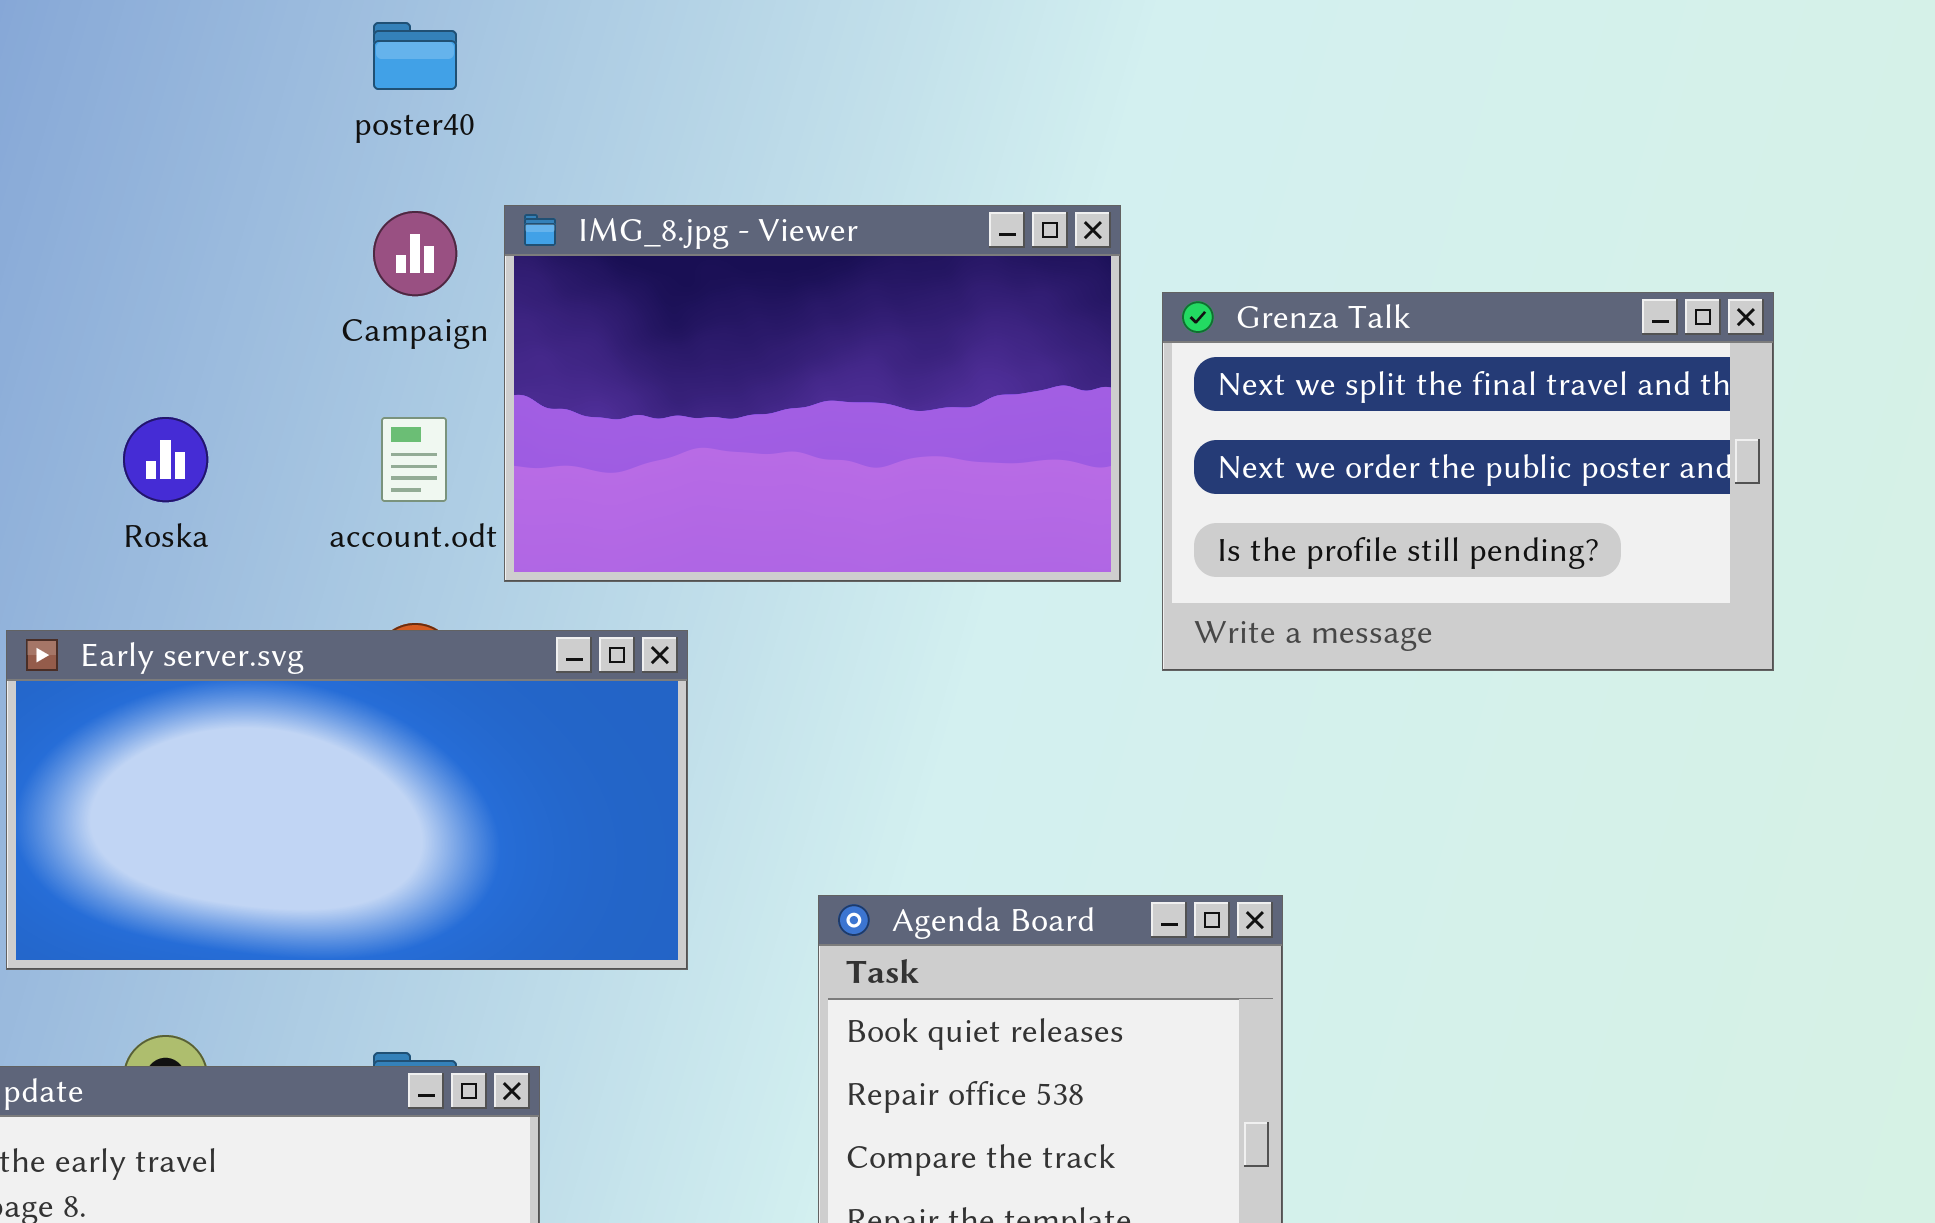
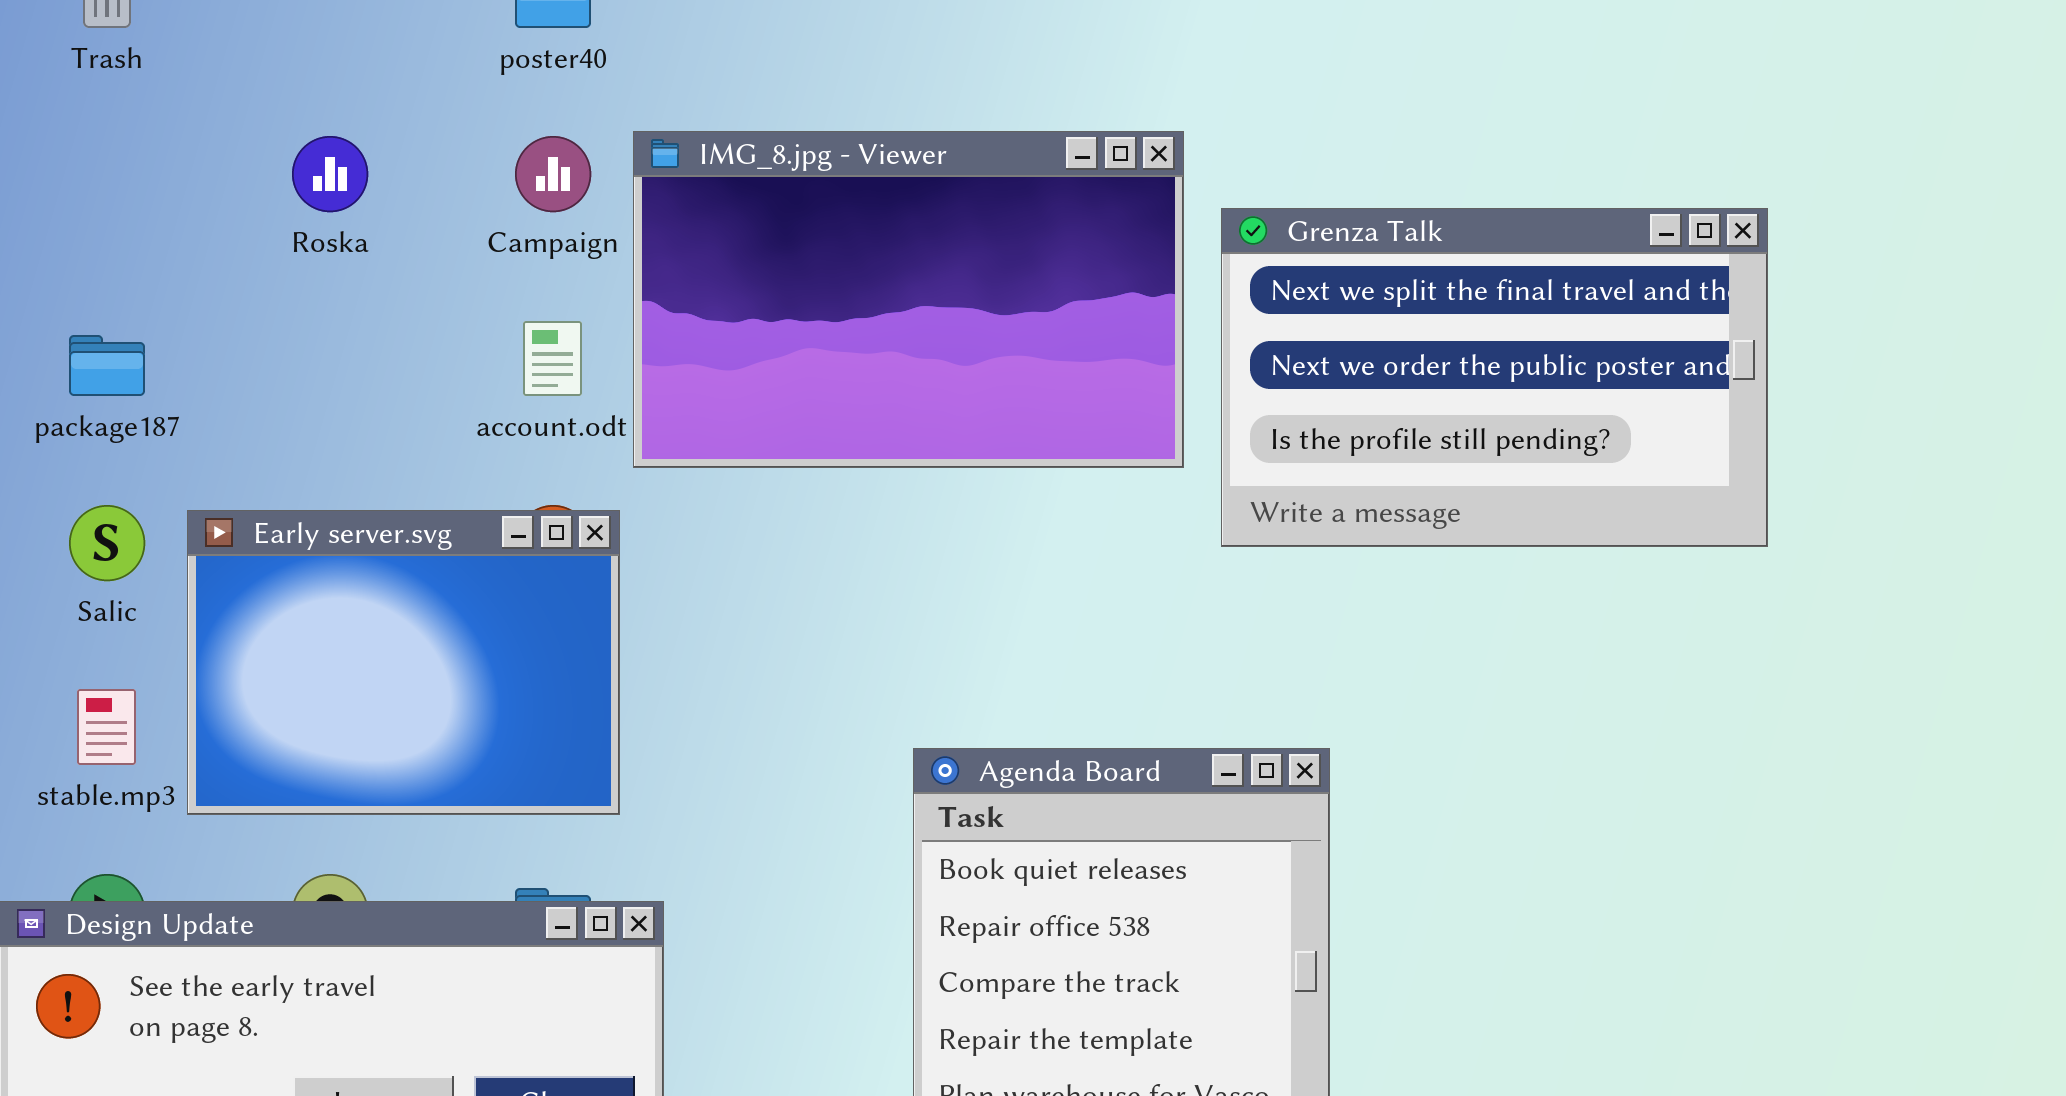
Roska: [123,417,208,502] -> [292,136,368,212], moved
Early server.svg: [6,630,688,970] -> [187,510,620,815], resized

